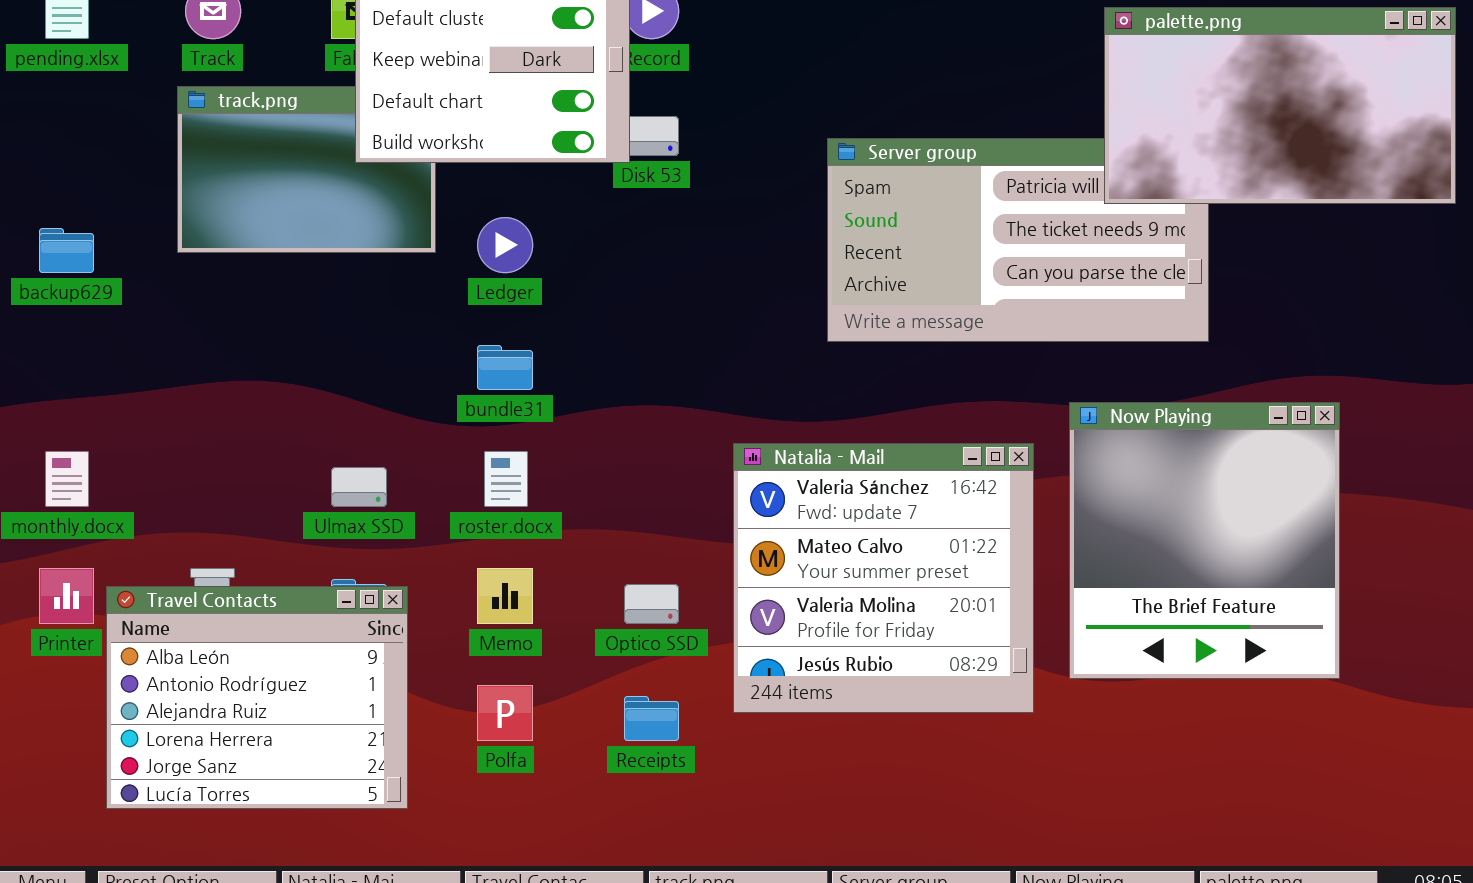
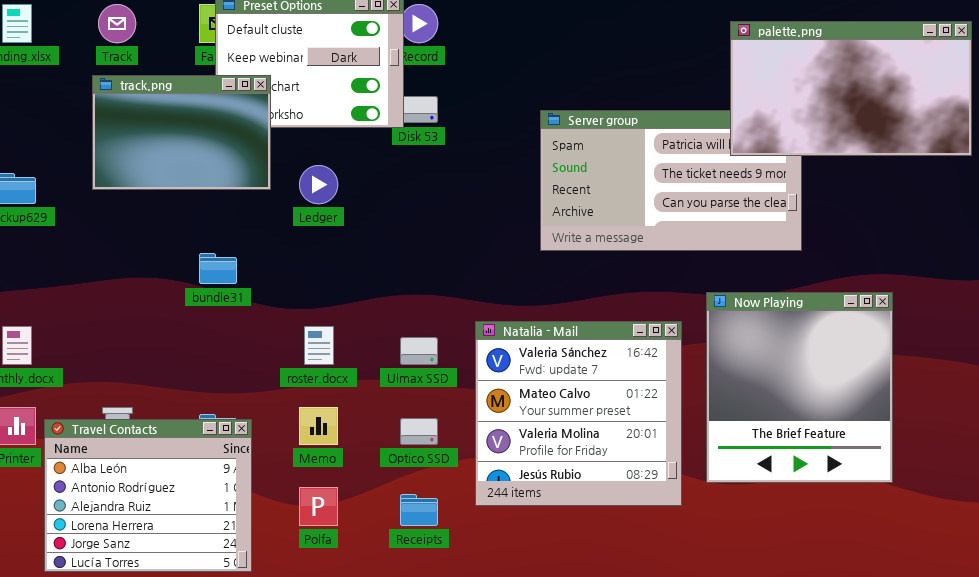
track.png: [177,86,436,253] -> [92,75,271,190], raised
bundle31: [477,345,533,390] -> [199,253,237,284], moved
Ulmax SSD: [331,467,387,507] -> [400,337,438,365], moved

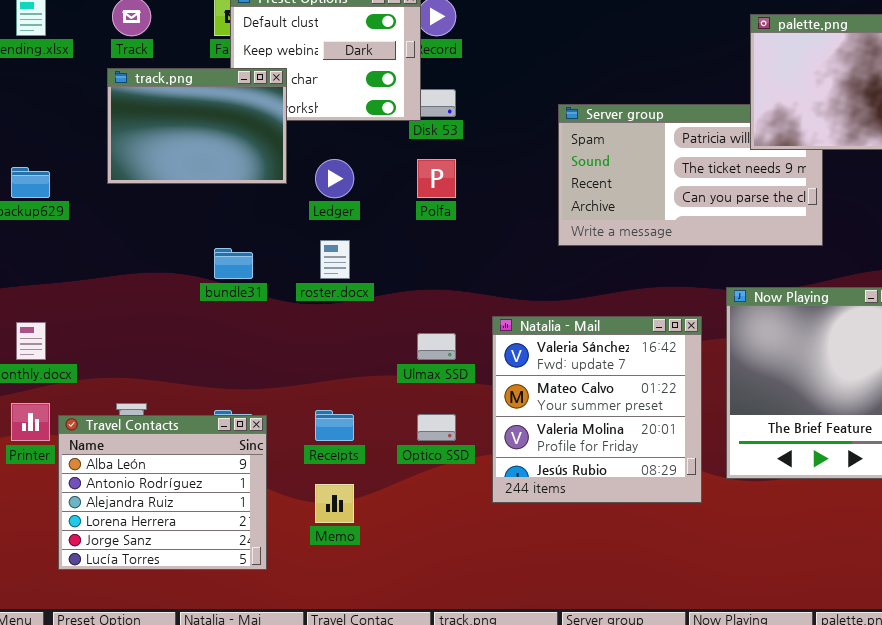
roster.docx: [304,326,334,365] -> [320,240,350,279], moved
Memo: [299,407,338,445] -> [315,484,354,523], moved
Polfa: [299,487,338,526] -> [417,159,456,198], moved
Receipts: [400,494,438,526] -> [315,410,354,441], moved

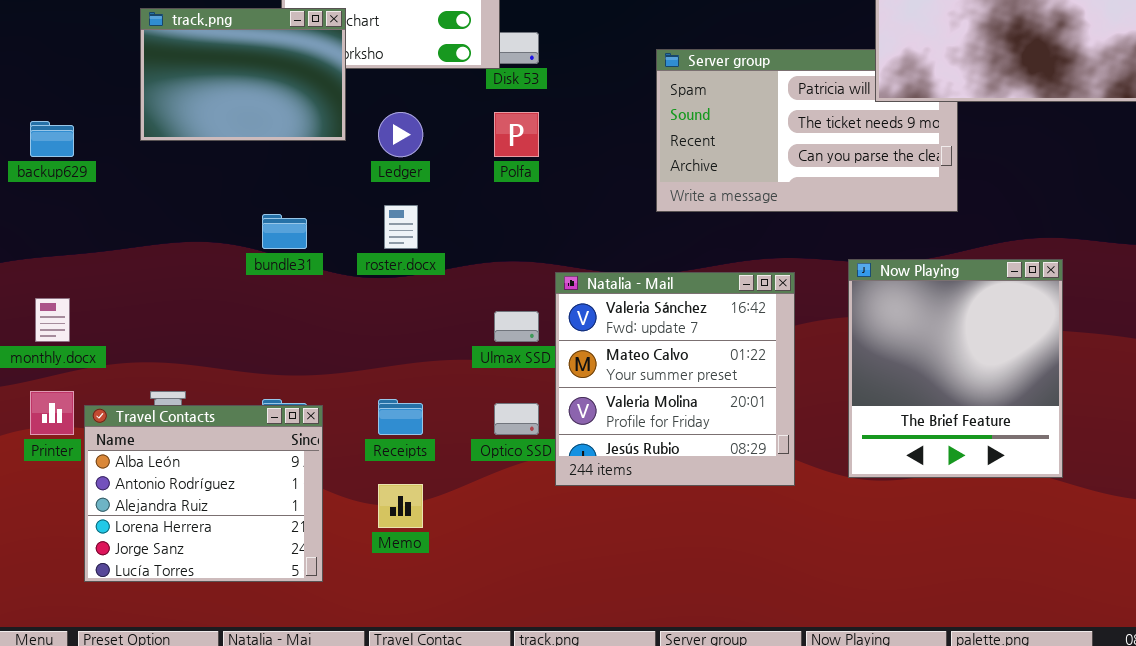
Natalia - Mail: [492,316,702,503] -> [555,272,795,486], moved

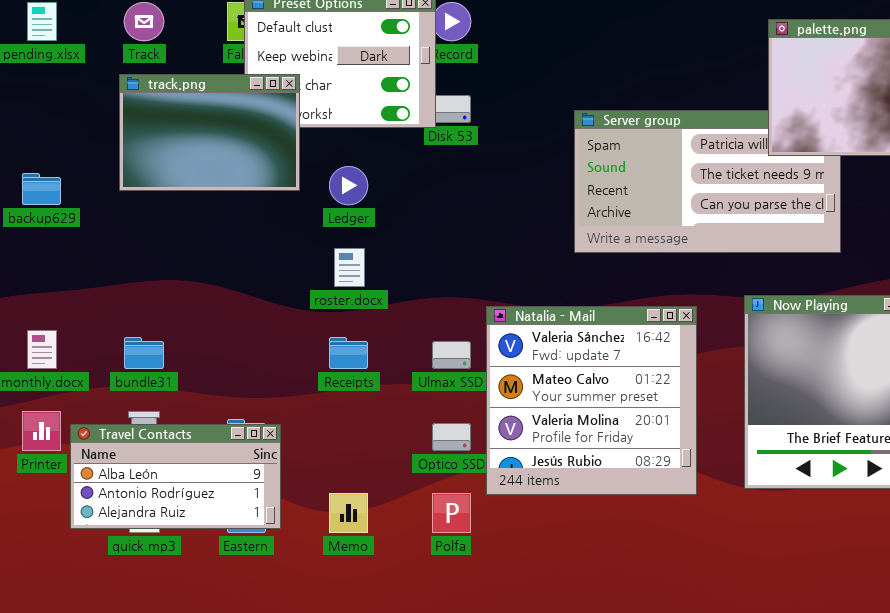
Polfa: [494,112,539,157] -> [432,493,471,533], moved
bundle31: [262,214,307,249] -> [124,337,164,369], moved
Receipts: [378,399,423,435] -> [329,337,368,369], moved
Travel Contacts: [84,405,323,582] -> [70,424,281,529], resized

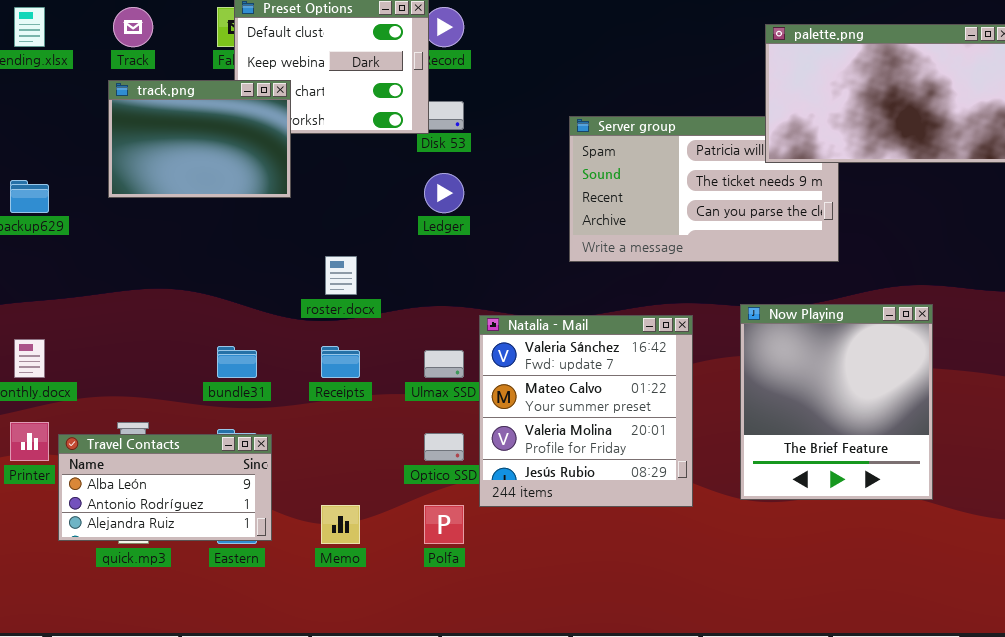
Ledger: [329,166,368,205] -> [424,173,464,213], moved
bundle31: [124,337,164,369] -> [217,346,257,378], moved

